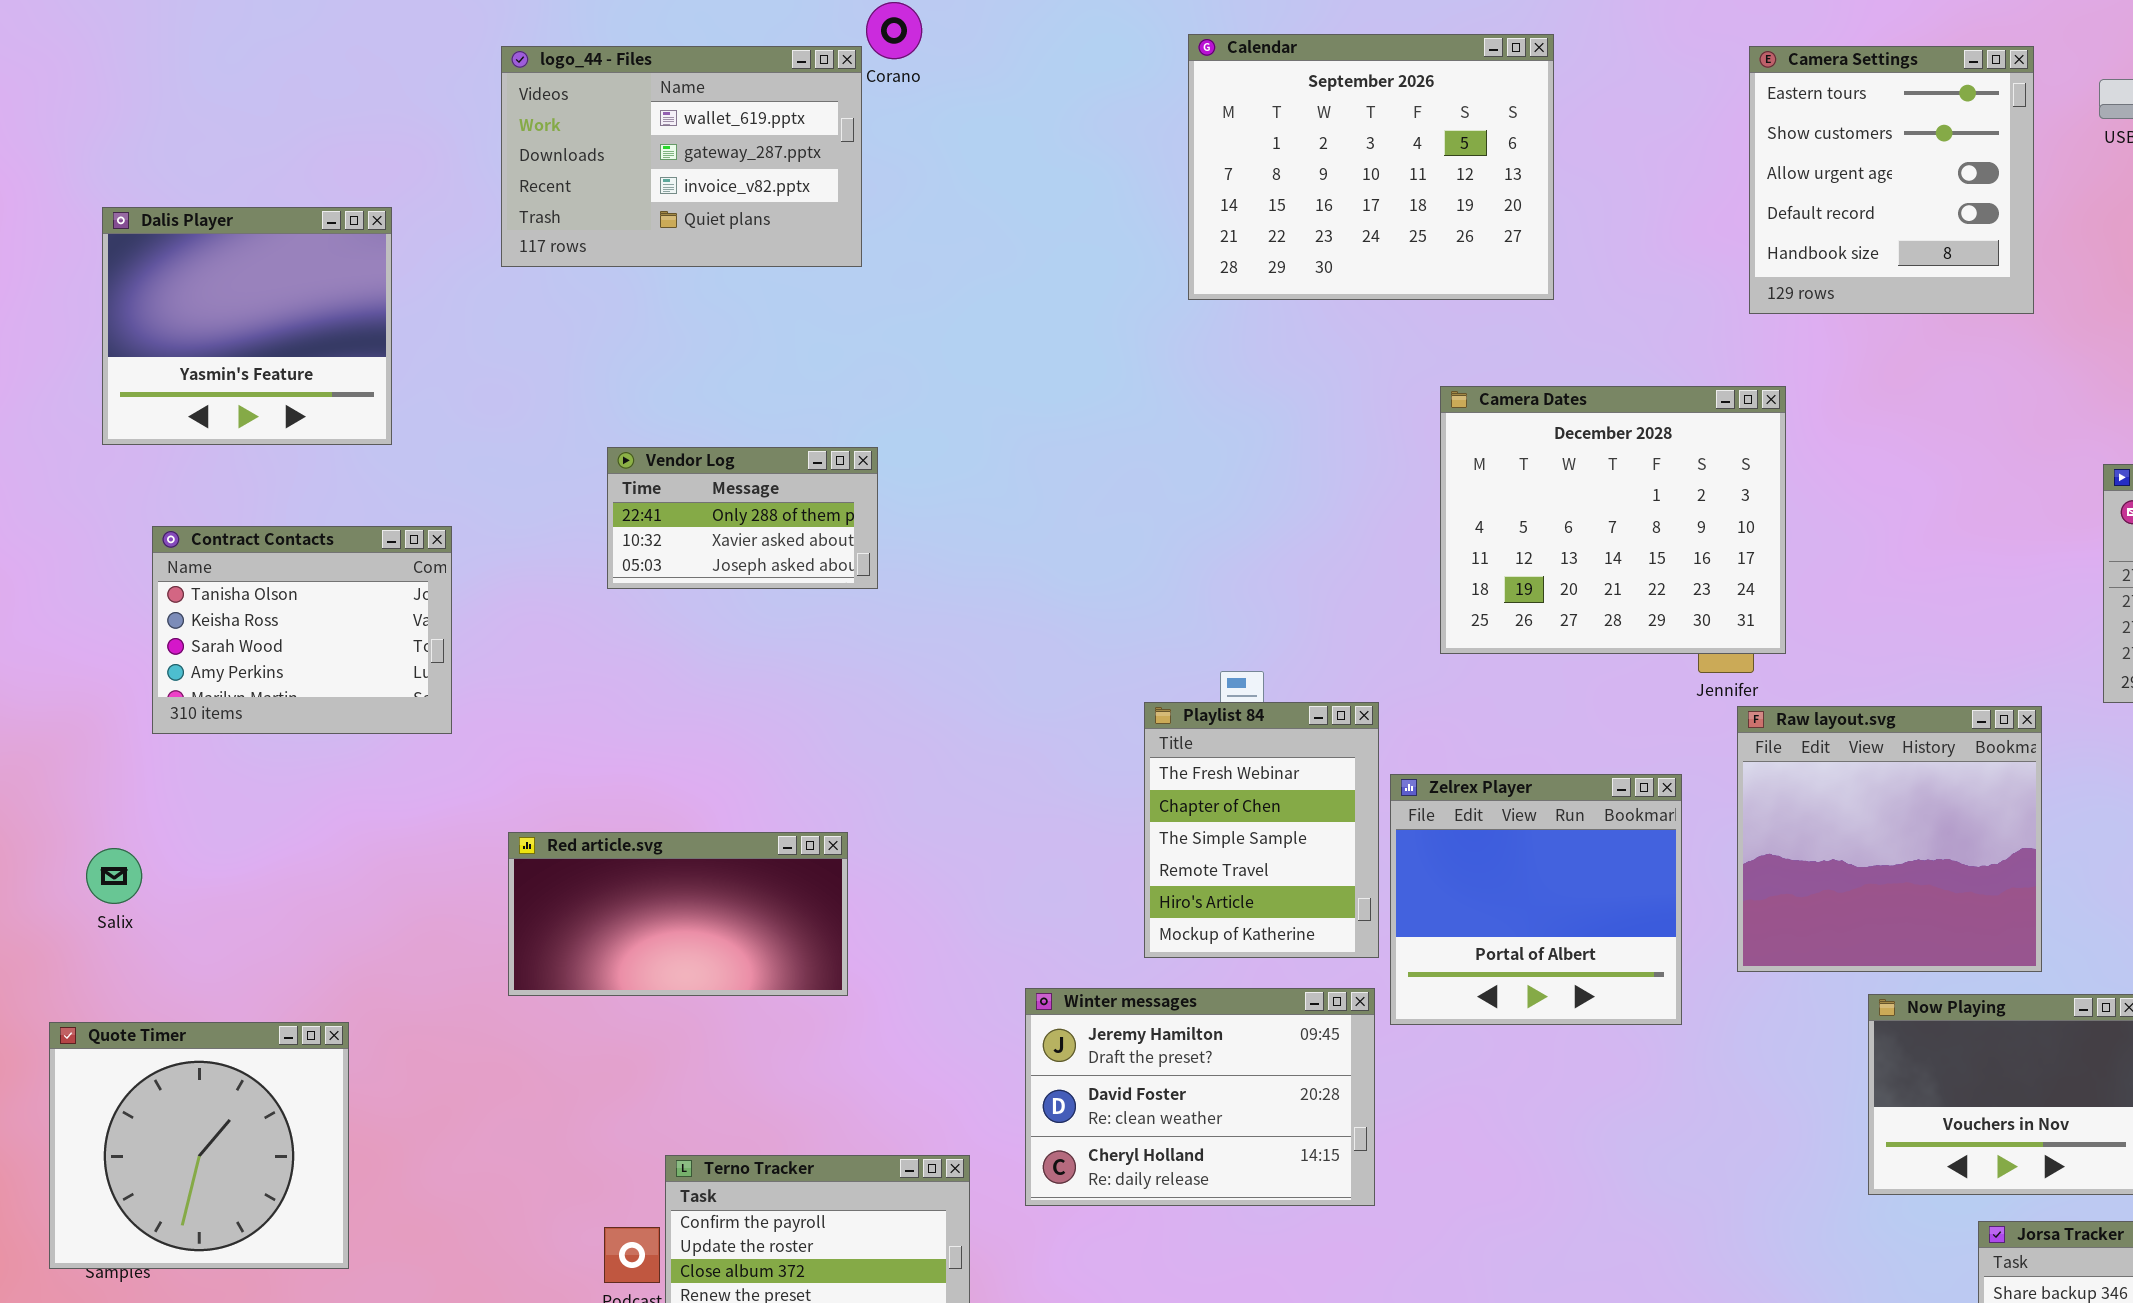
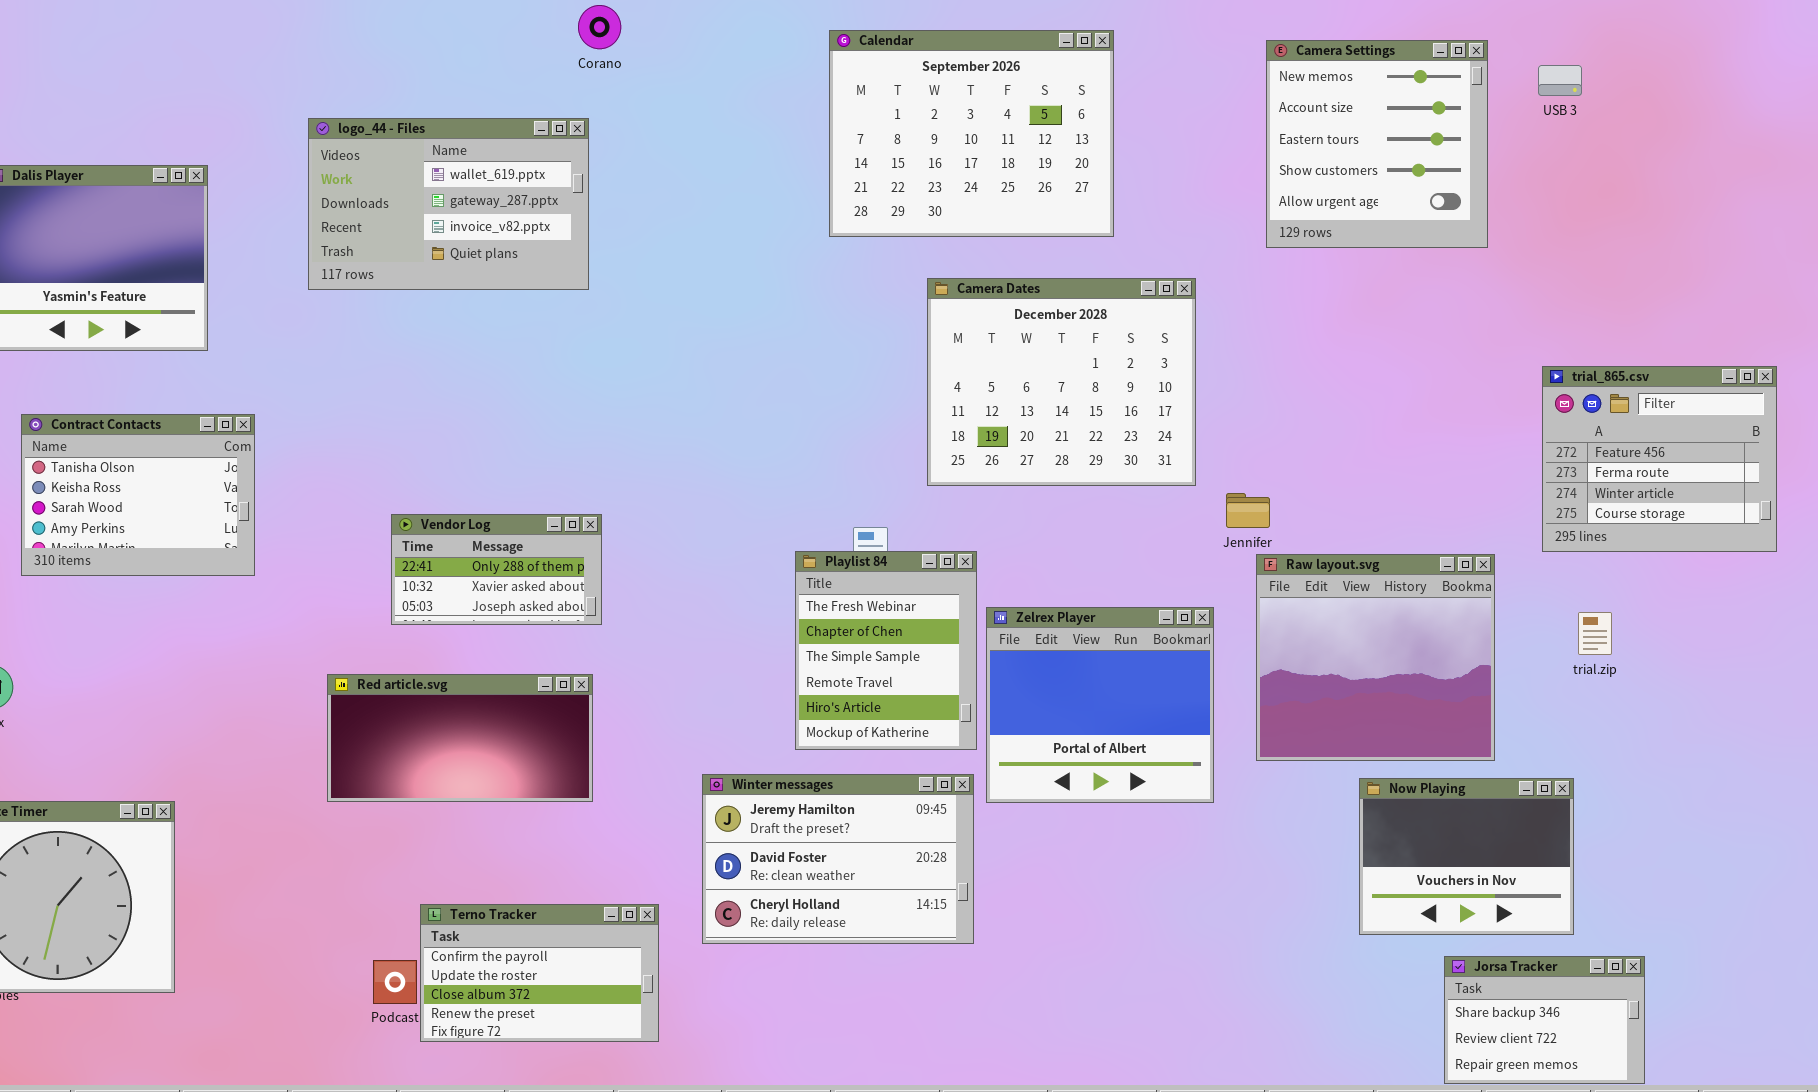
logo_44 - Files: [501,46,862,267] -> [308,118,589,290], moved
Camera Settings: [1749,46,2034,314] -> [1266,40,1488,248], scrolled up 2 rows
Camera Dates: [1440,386,1786,654] -> [927,278,1196,486], moved
Vendor Log: [607,447,878,589] -> [391,514,602,625], moved
Red article.svg: [508,832,848,996] -> [327,674,593,802], moved

